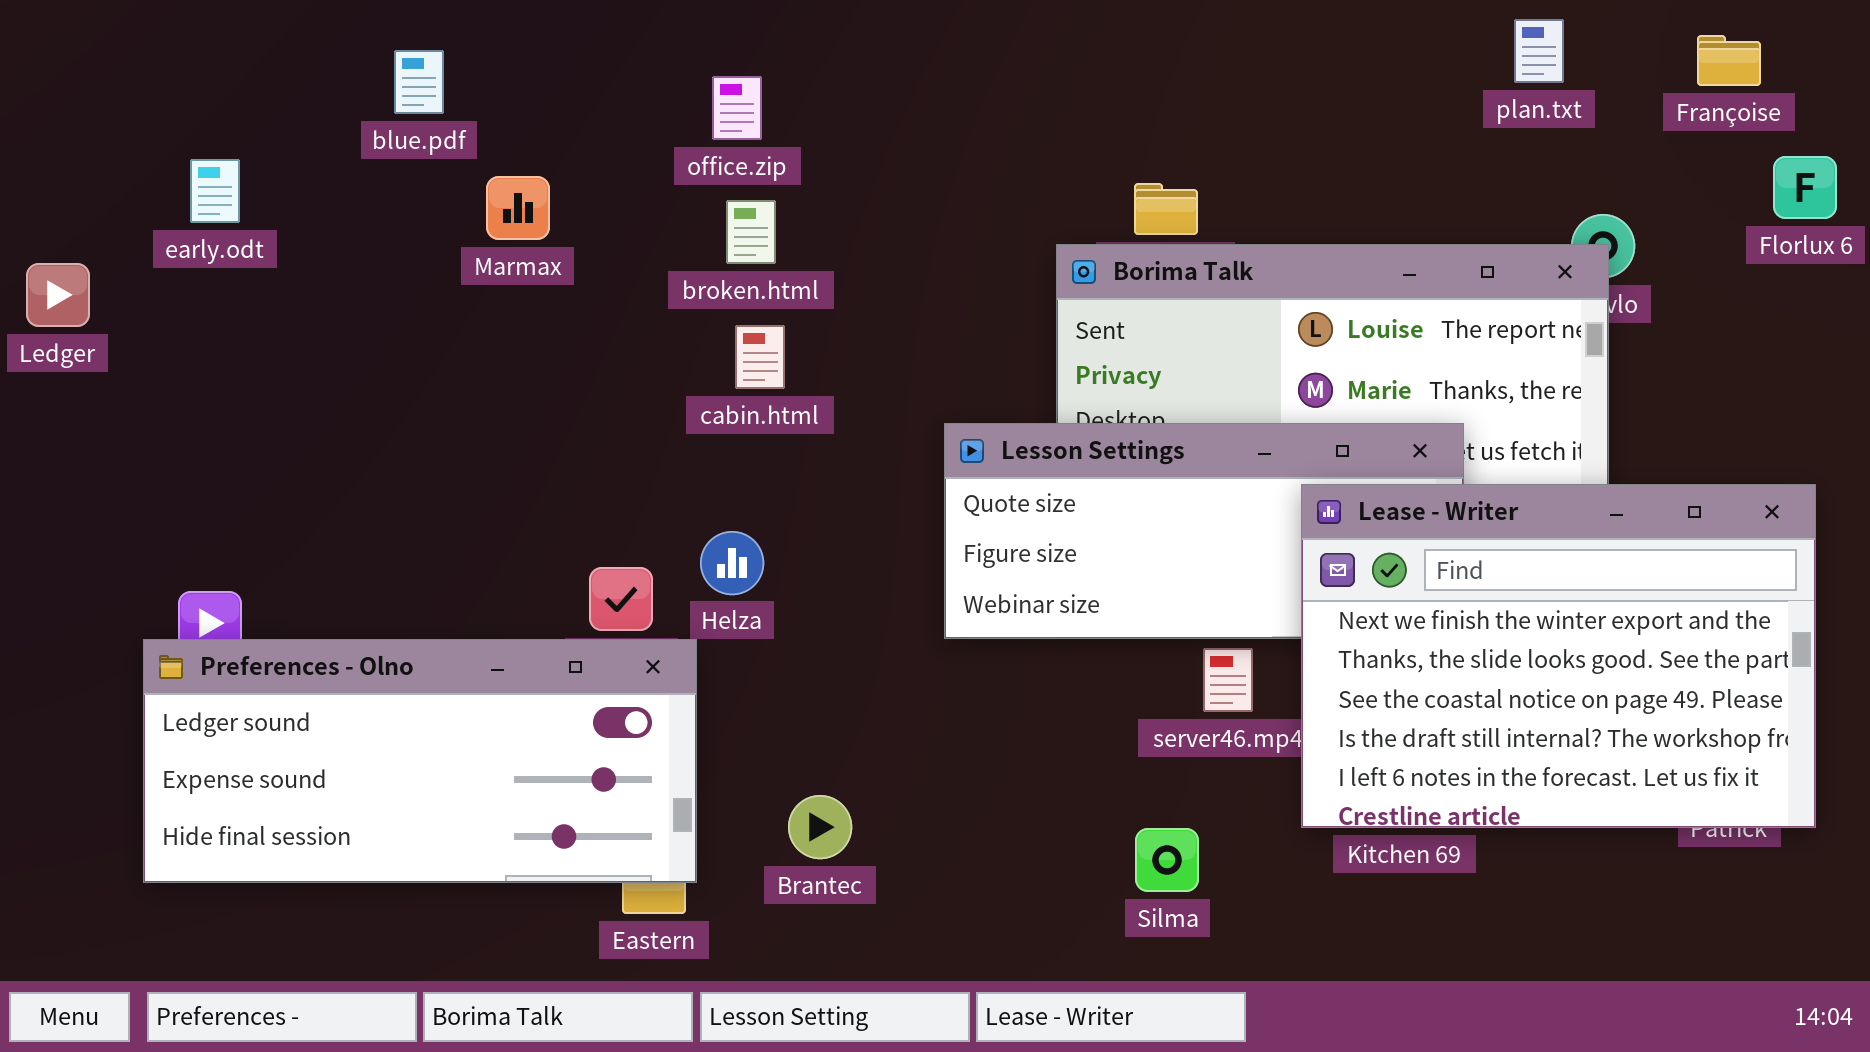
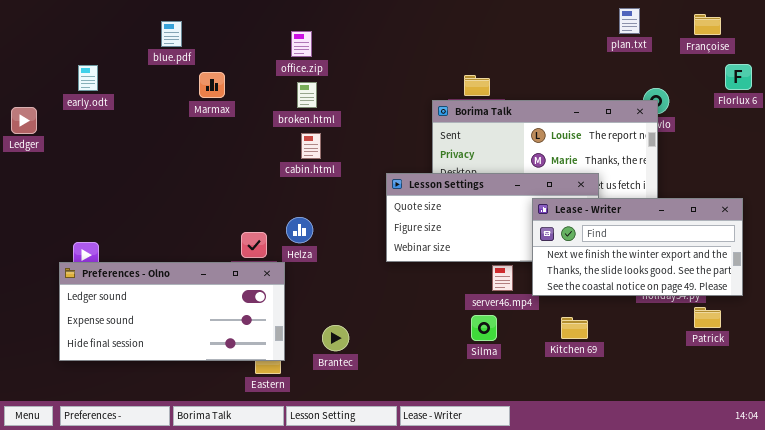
Lease - Writer: [1301,484,1816,828] -> [532,198,743,296], resized
Silma: [1135,828,1199,892] -> [471,315,497,341], moved

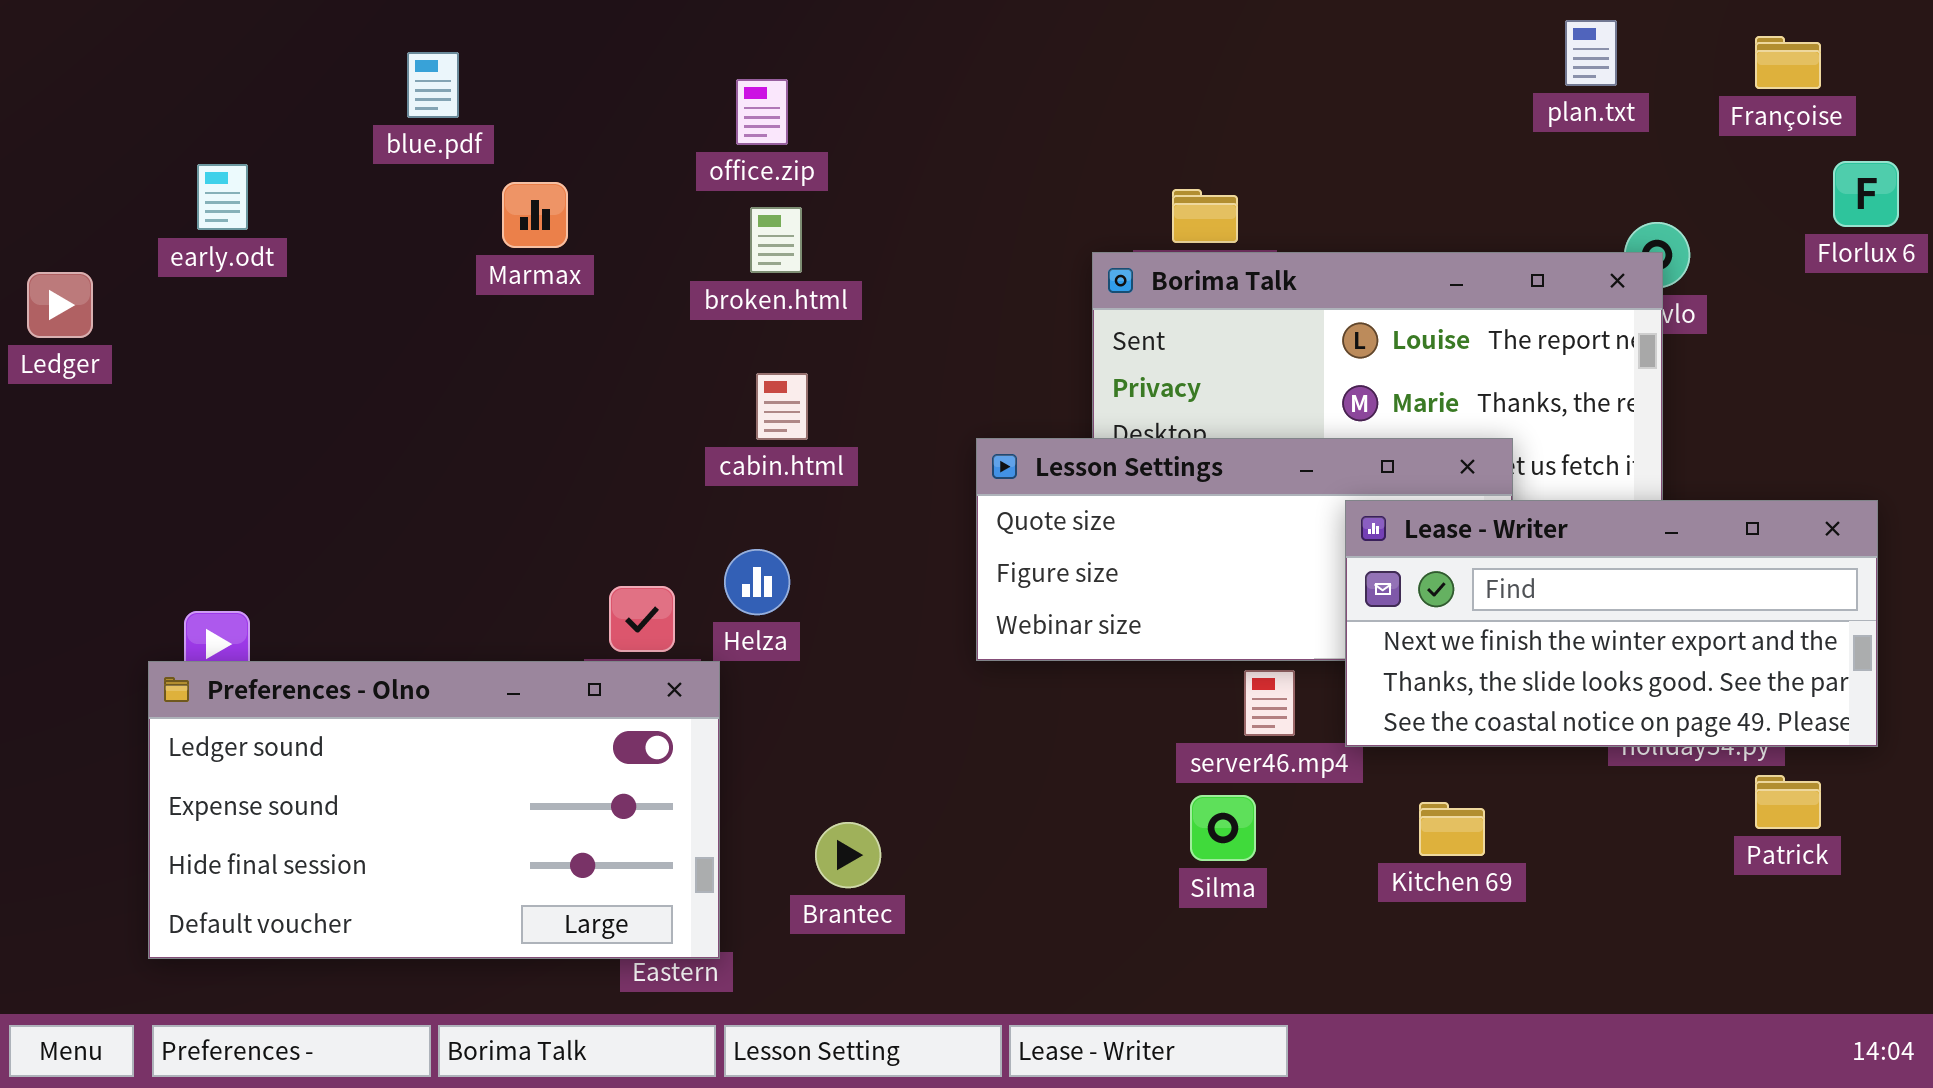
cabin.html: [301,133,321,159] -> [756,373,808,440], moved
Preferences - Olno: [59,262,285,361] -> [148,661,720,959], resized

